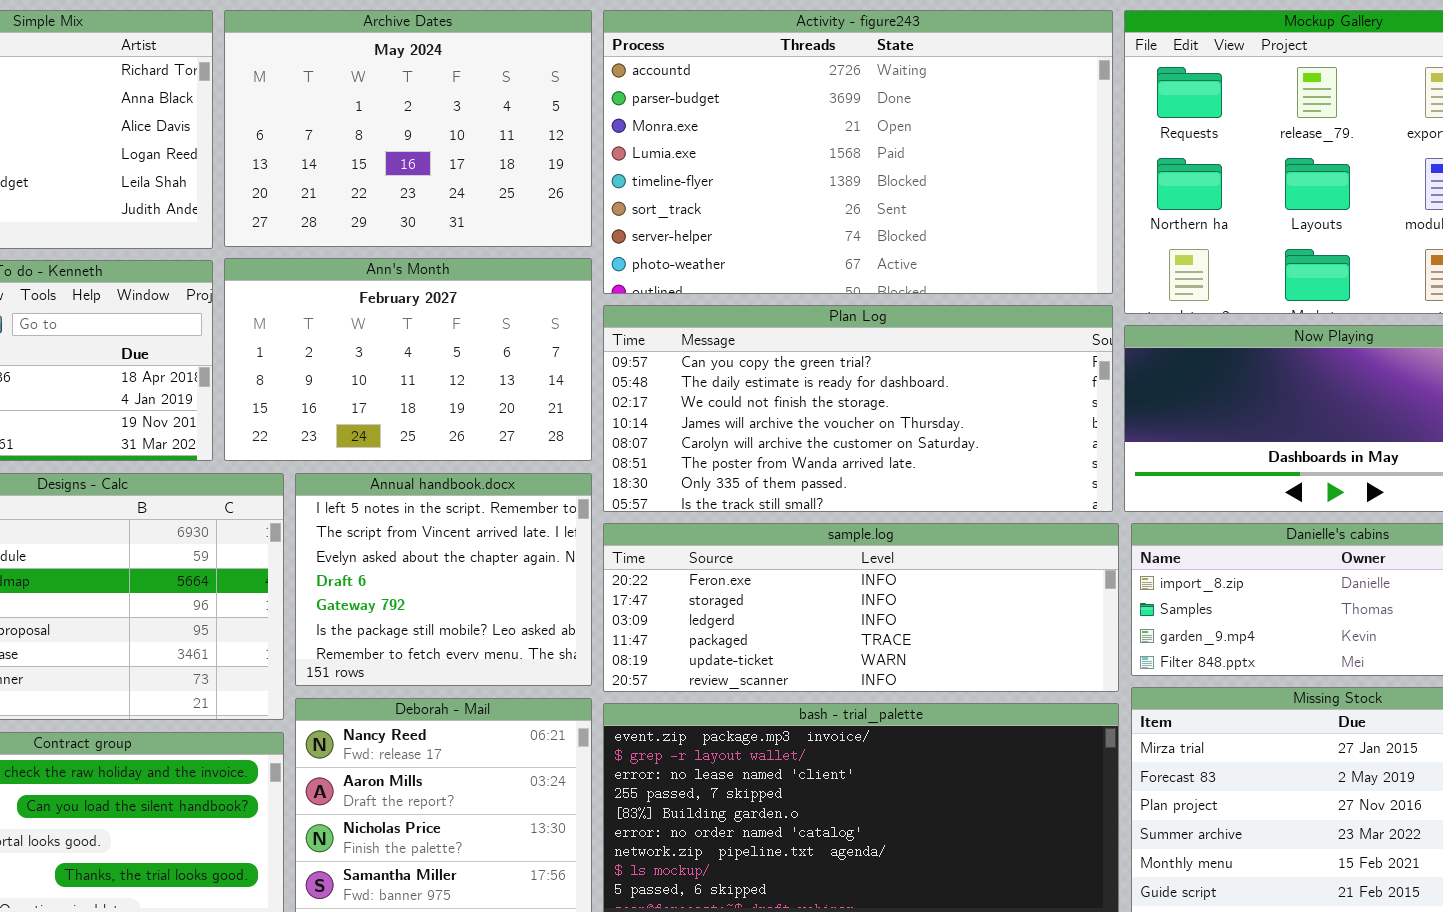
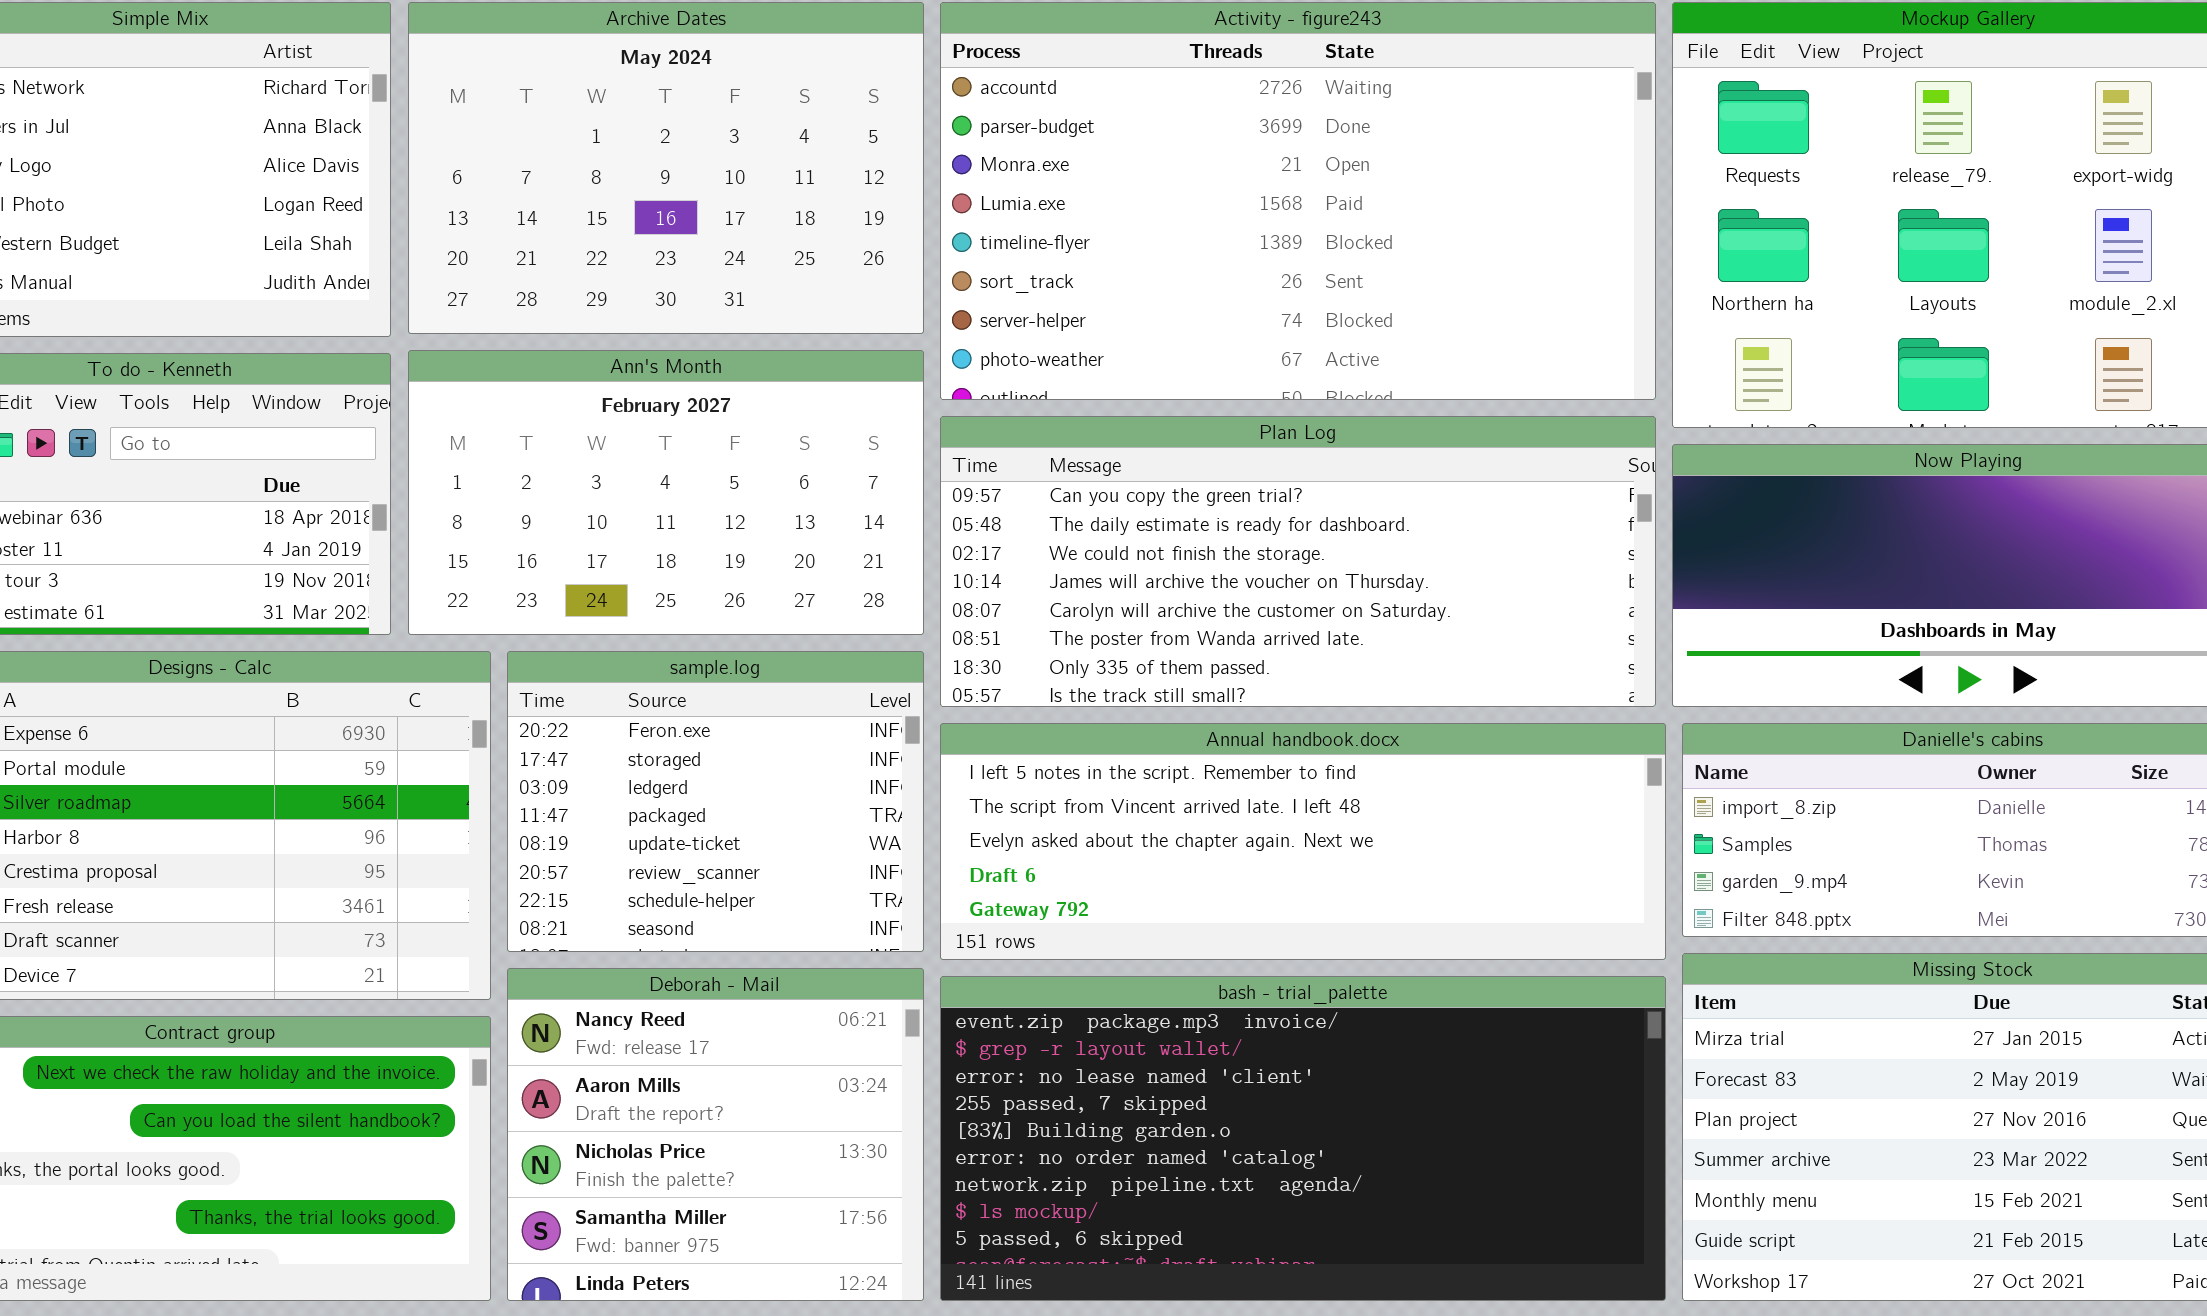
Annual handbook.docx: [295,473,592,686] -> [940,723,1666,960], moved, resized
sample.log: [603,523,1119,692] -> [507,651,924,952], moved, resized

